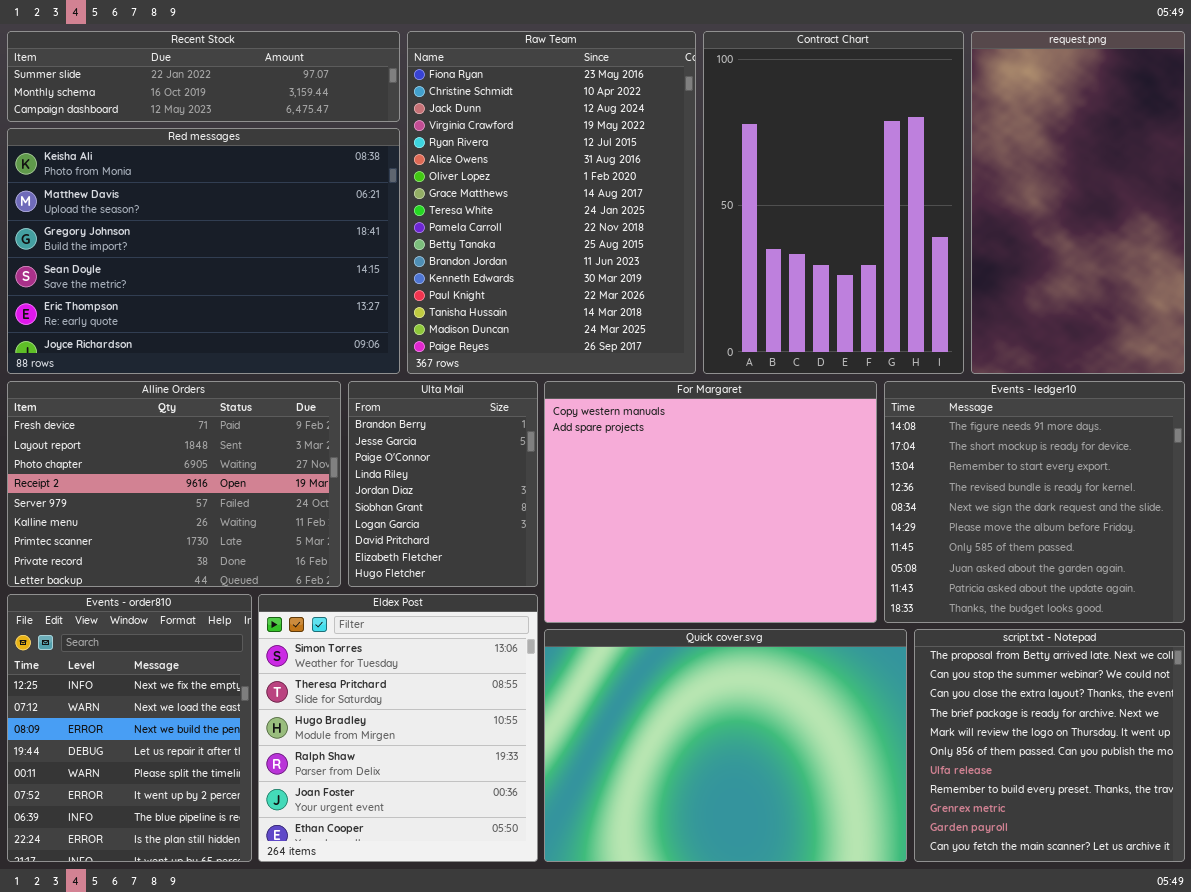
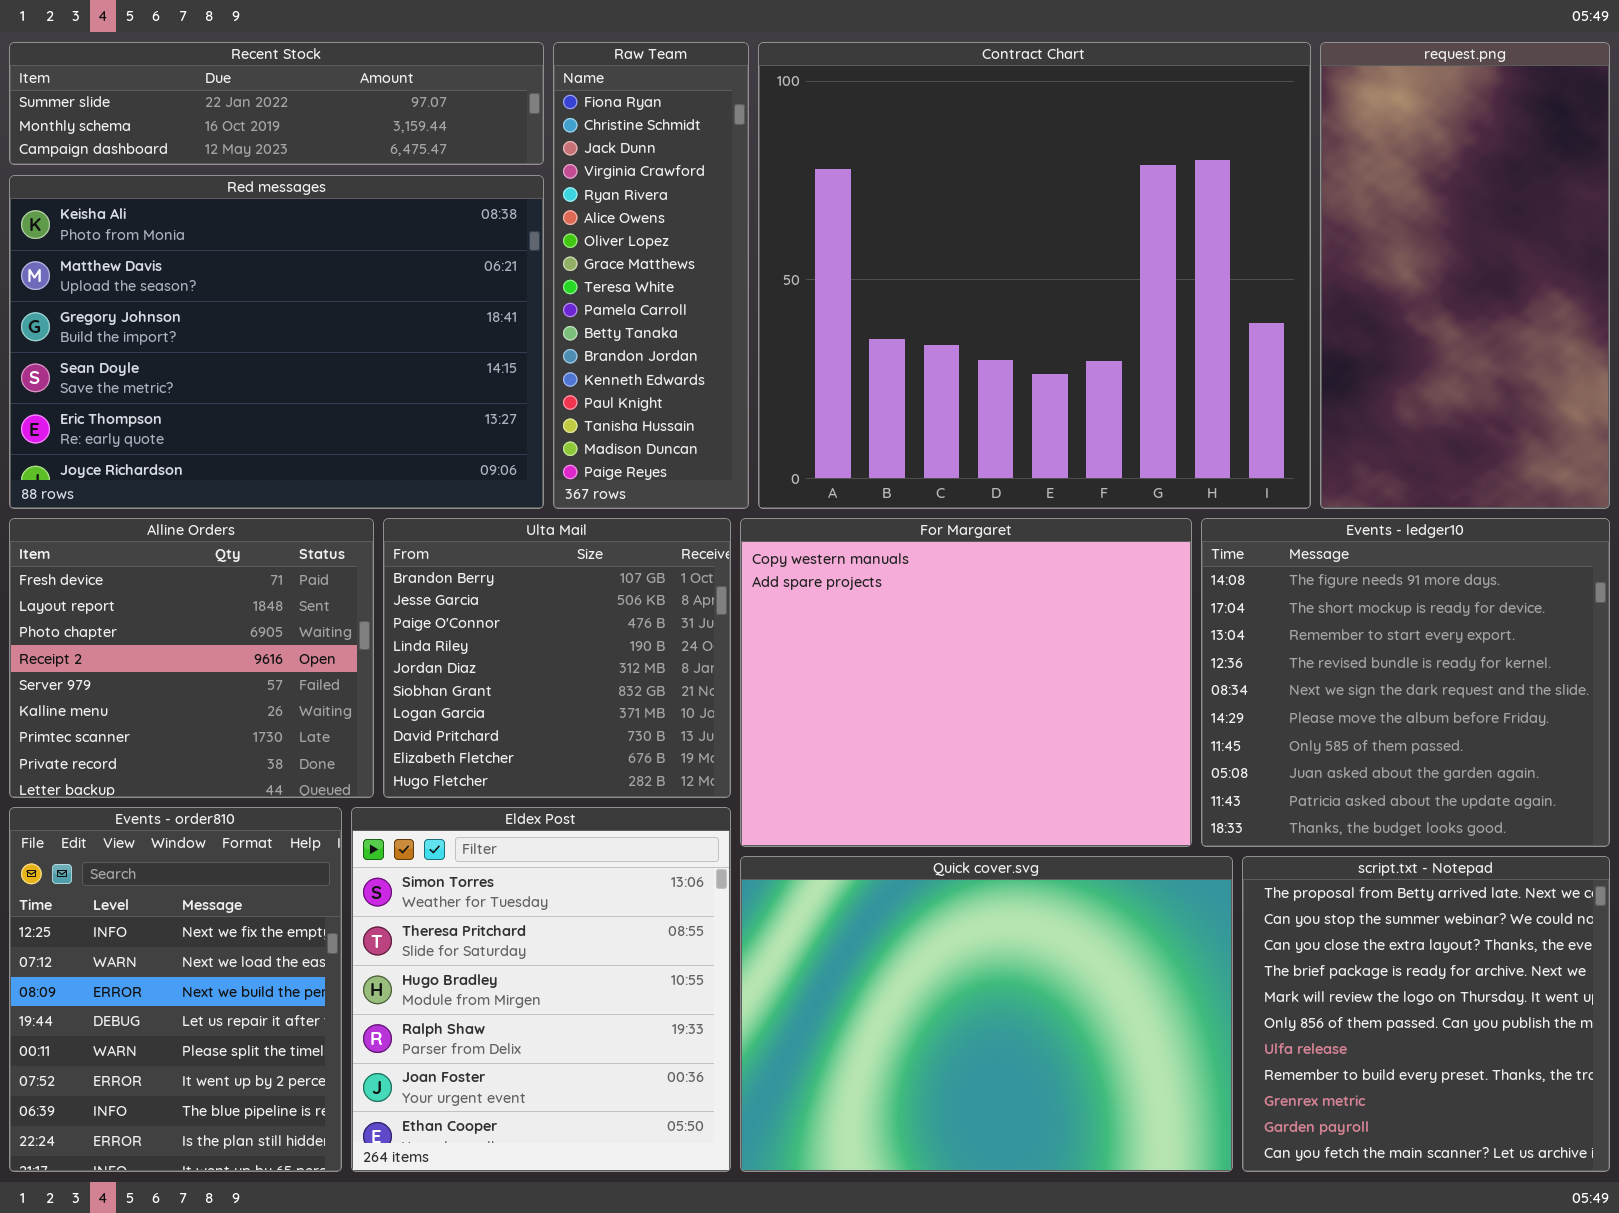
Raw Team: [407,31,696,374] -> [553,42,749,509], resized
Contract Chart: [703,31,964,374] -> [758,42,1311,509], resized
Alline Orders: [7,381,341,587] -> [9,518,374,798], resized
Ulta Mail: [348,381,538,587] -> [383,518,731,798], resized

